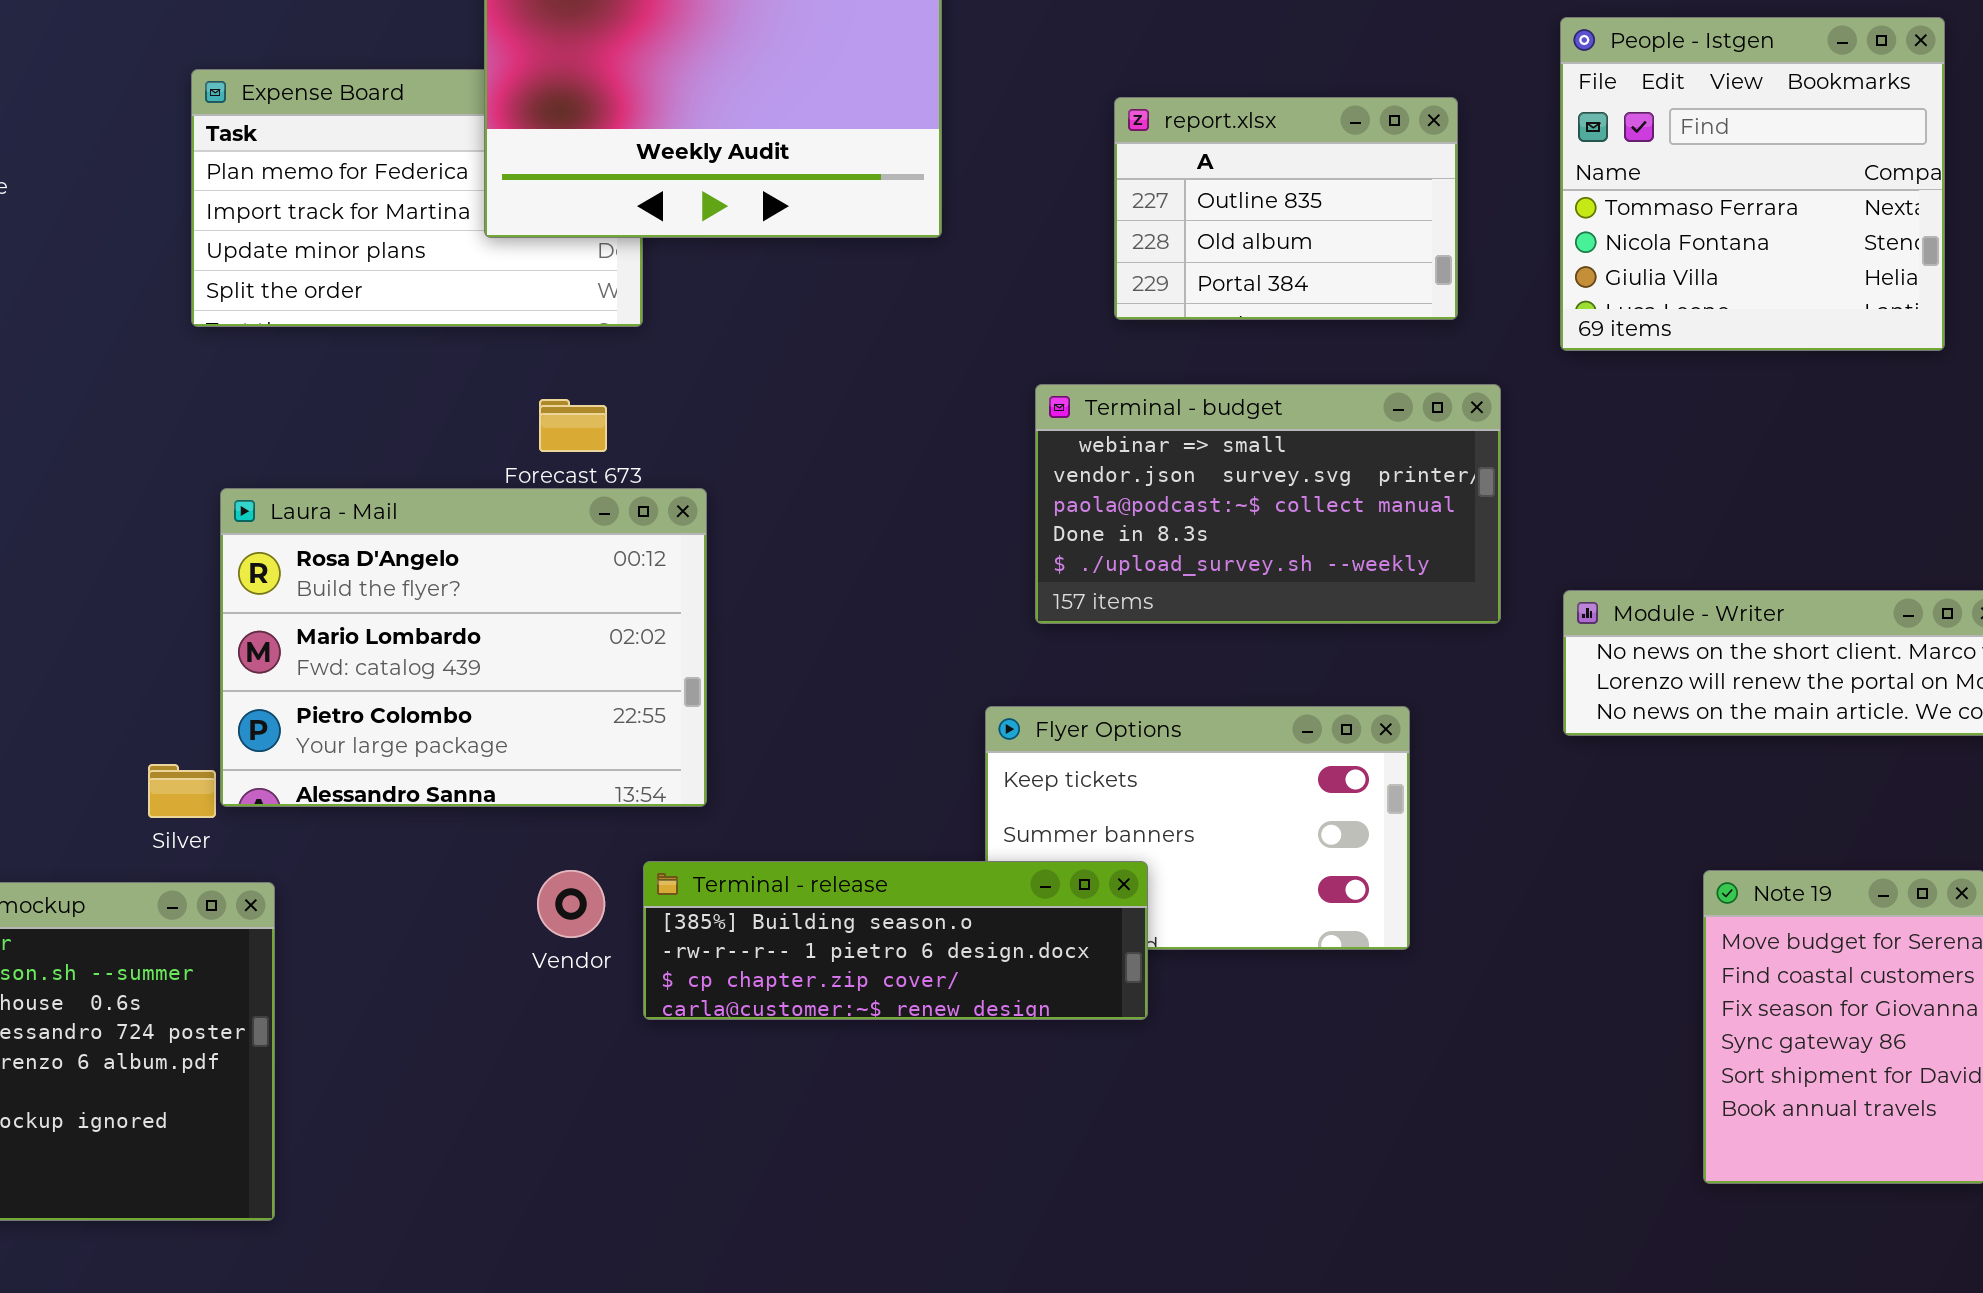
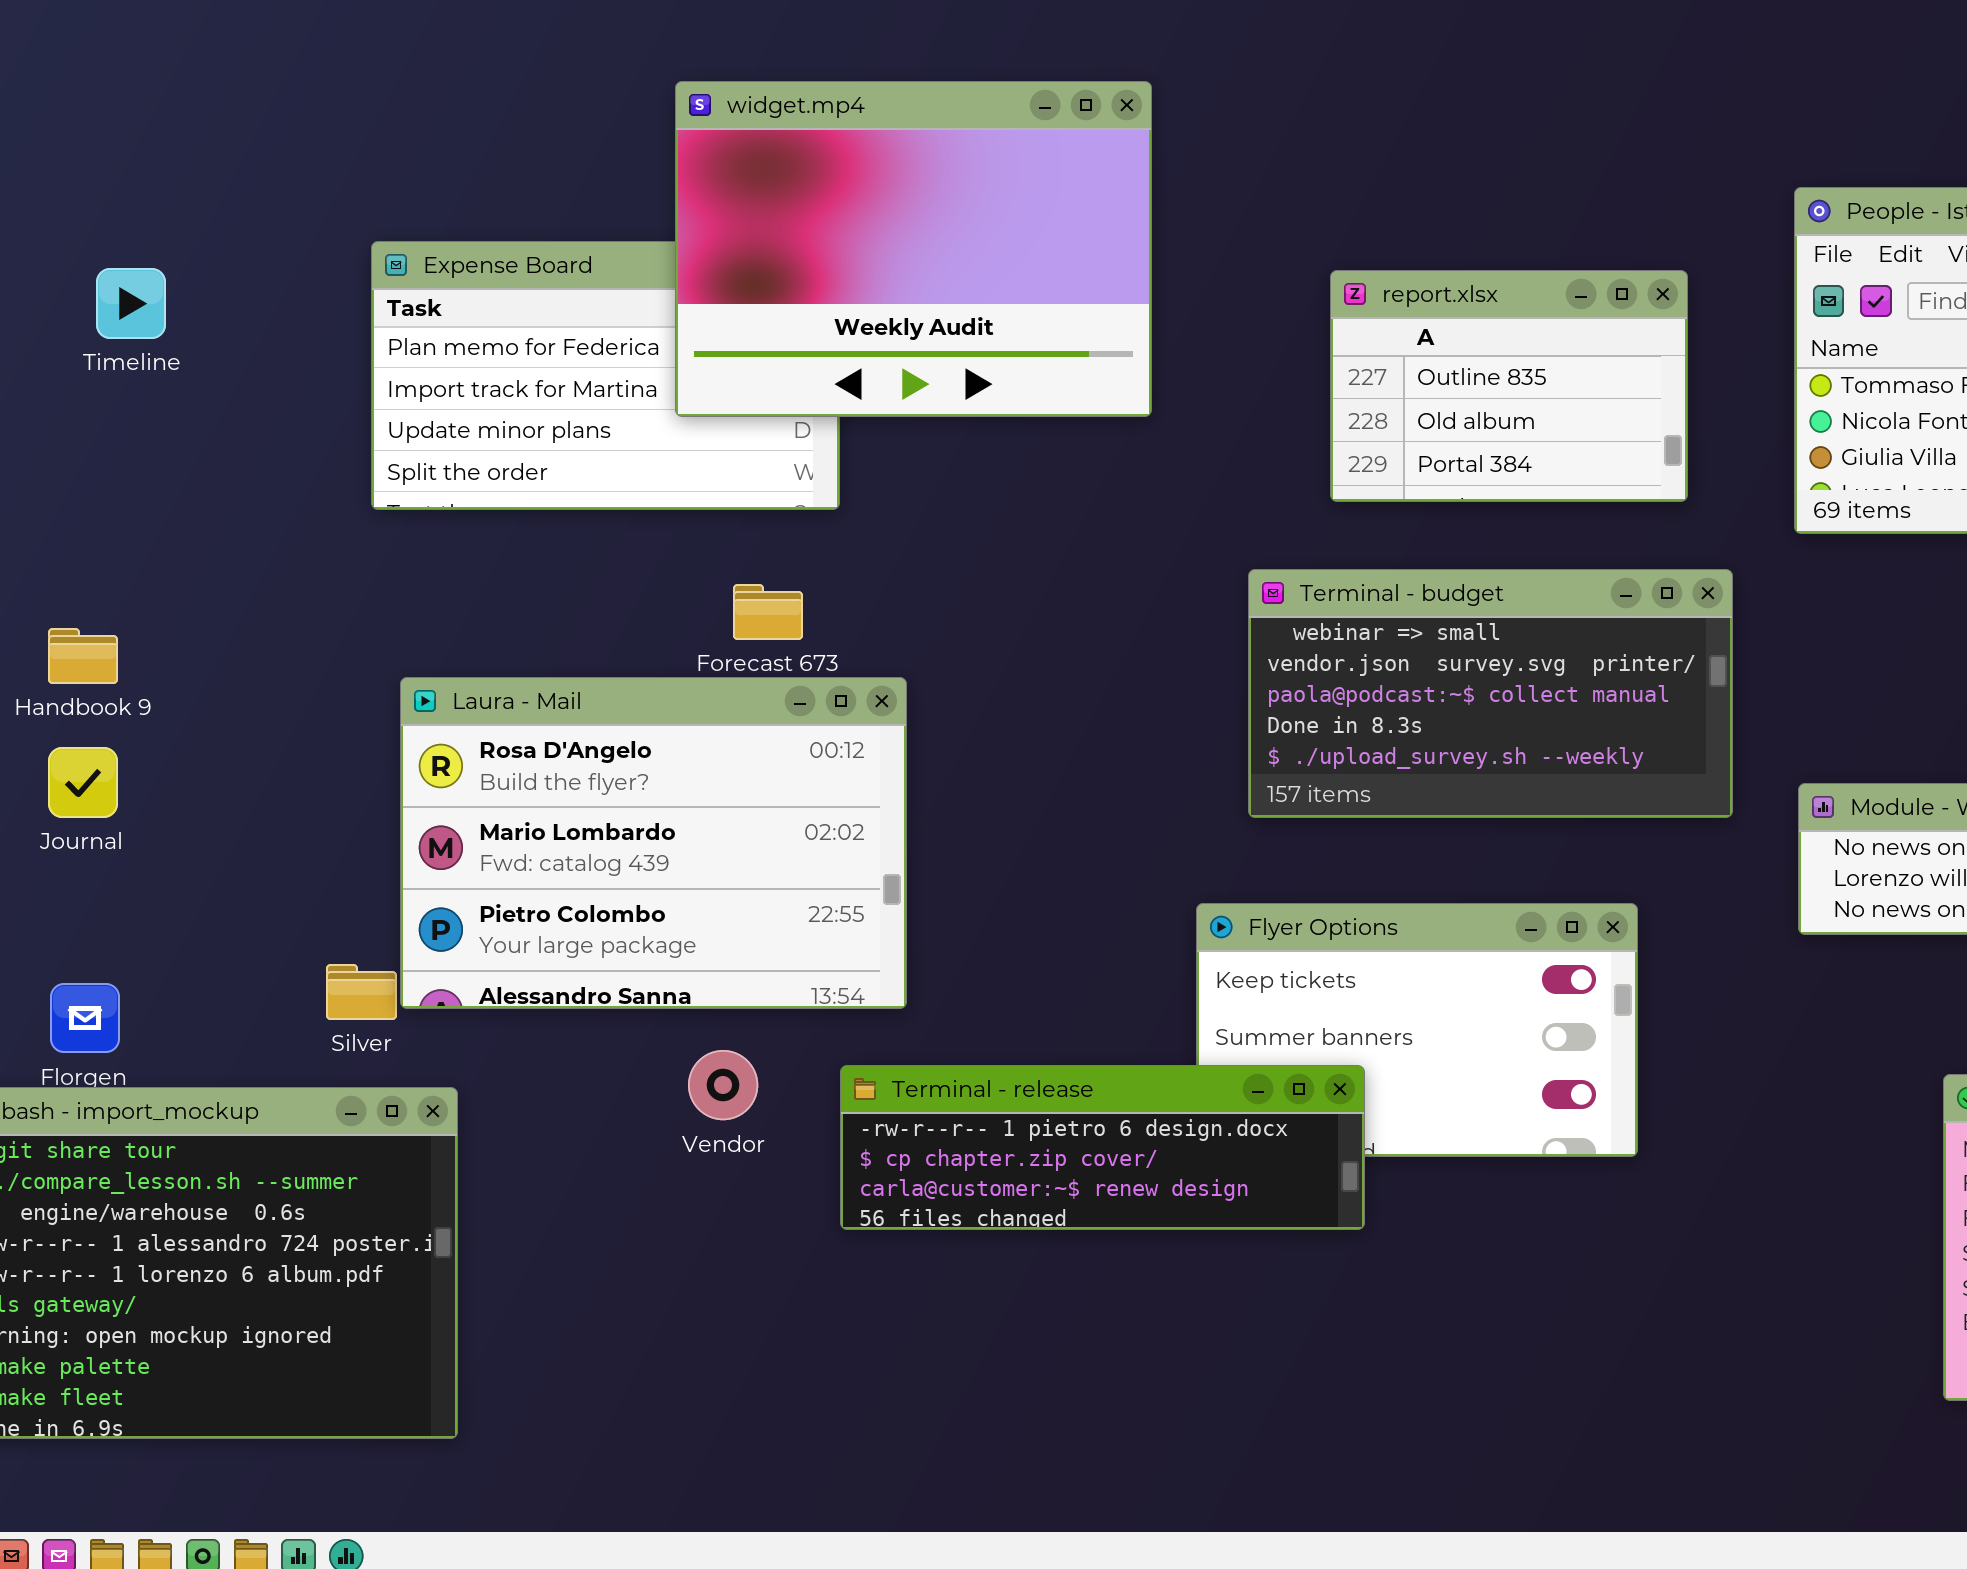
Terminal - release: [643,861,1148,1020] -> [840,1065,1365,1230], scrolled down 1 row
Vendor: [537,870,605,938] -> [688,1050,758,1120], moved

